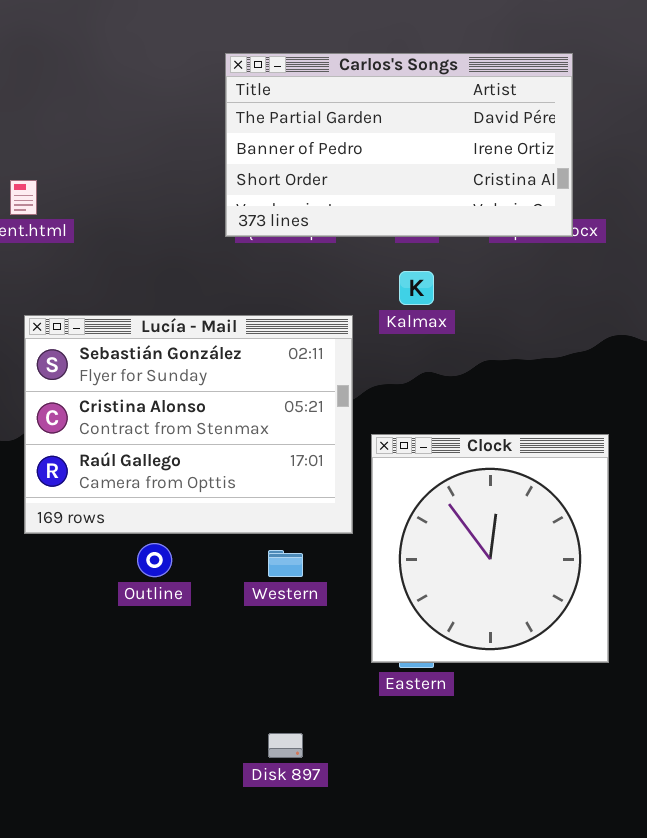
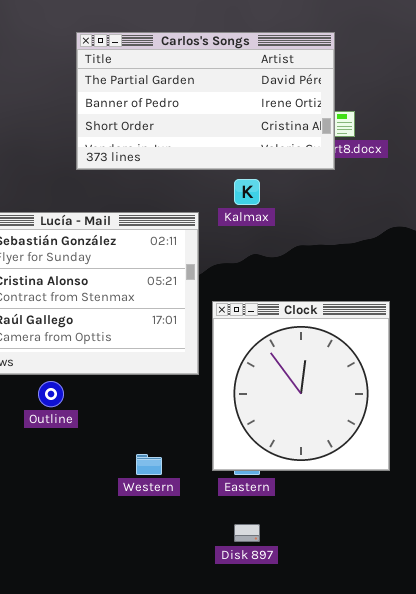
Carlos's Songs: [225,53,573,237] -> [76,32,335,170], moved
Western: [268,550,303,577] -> [136,454,162,475], moved
Disk 897: [268,733,303,758] -> [234,524,260,542], moved

